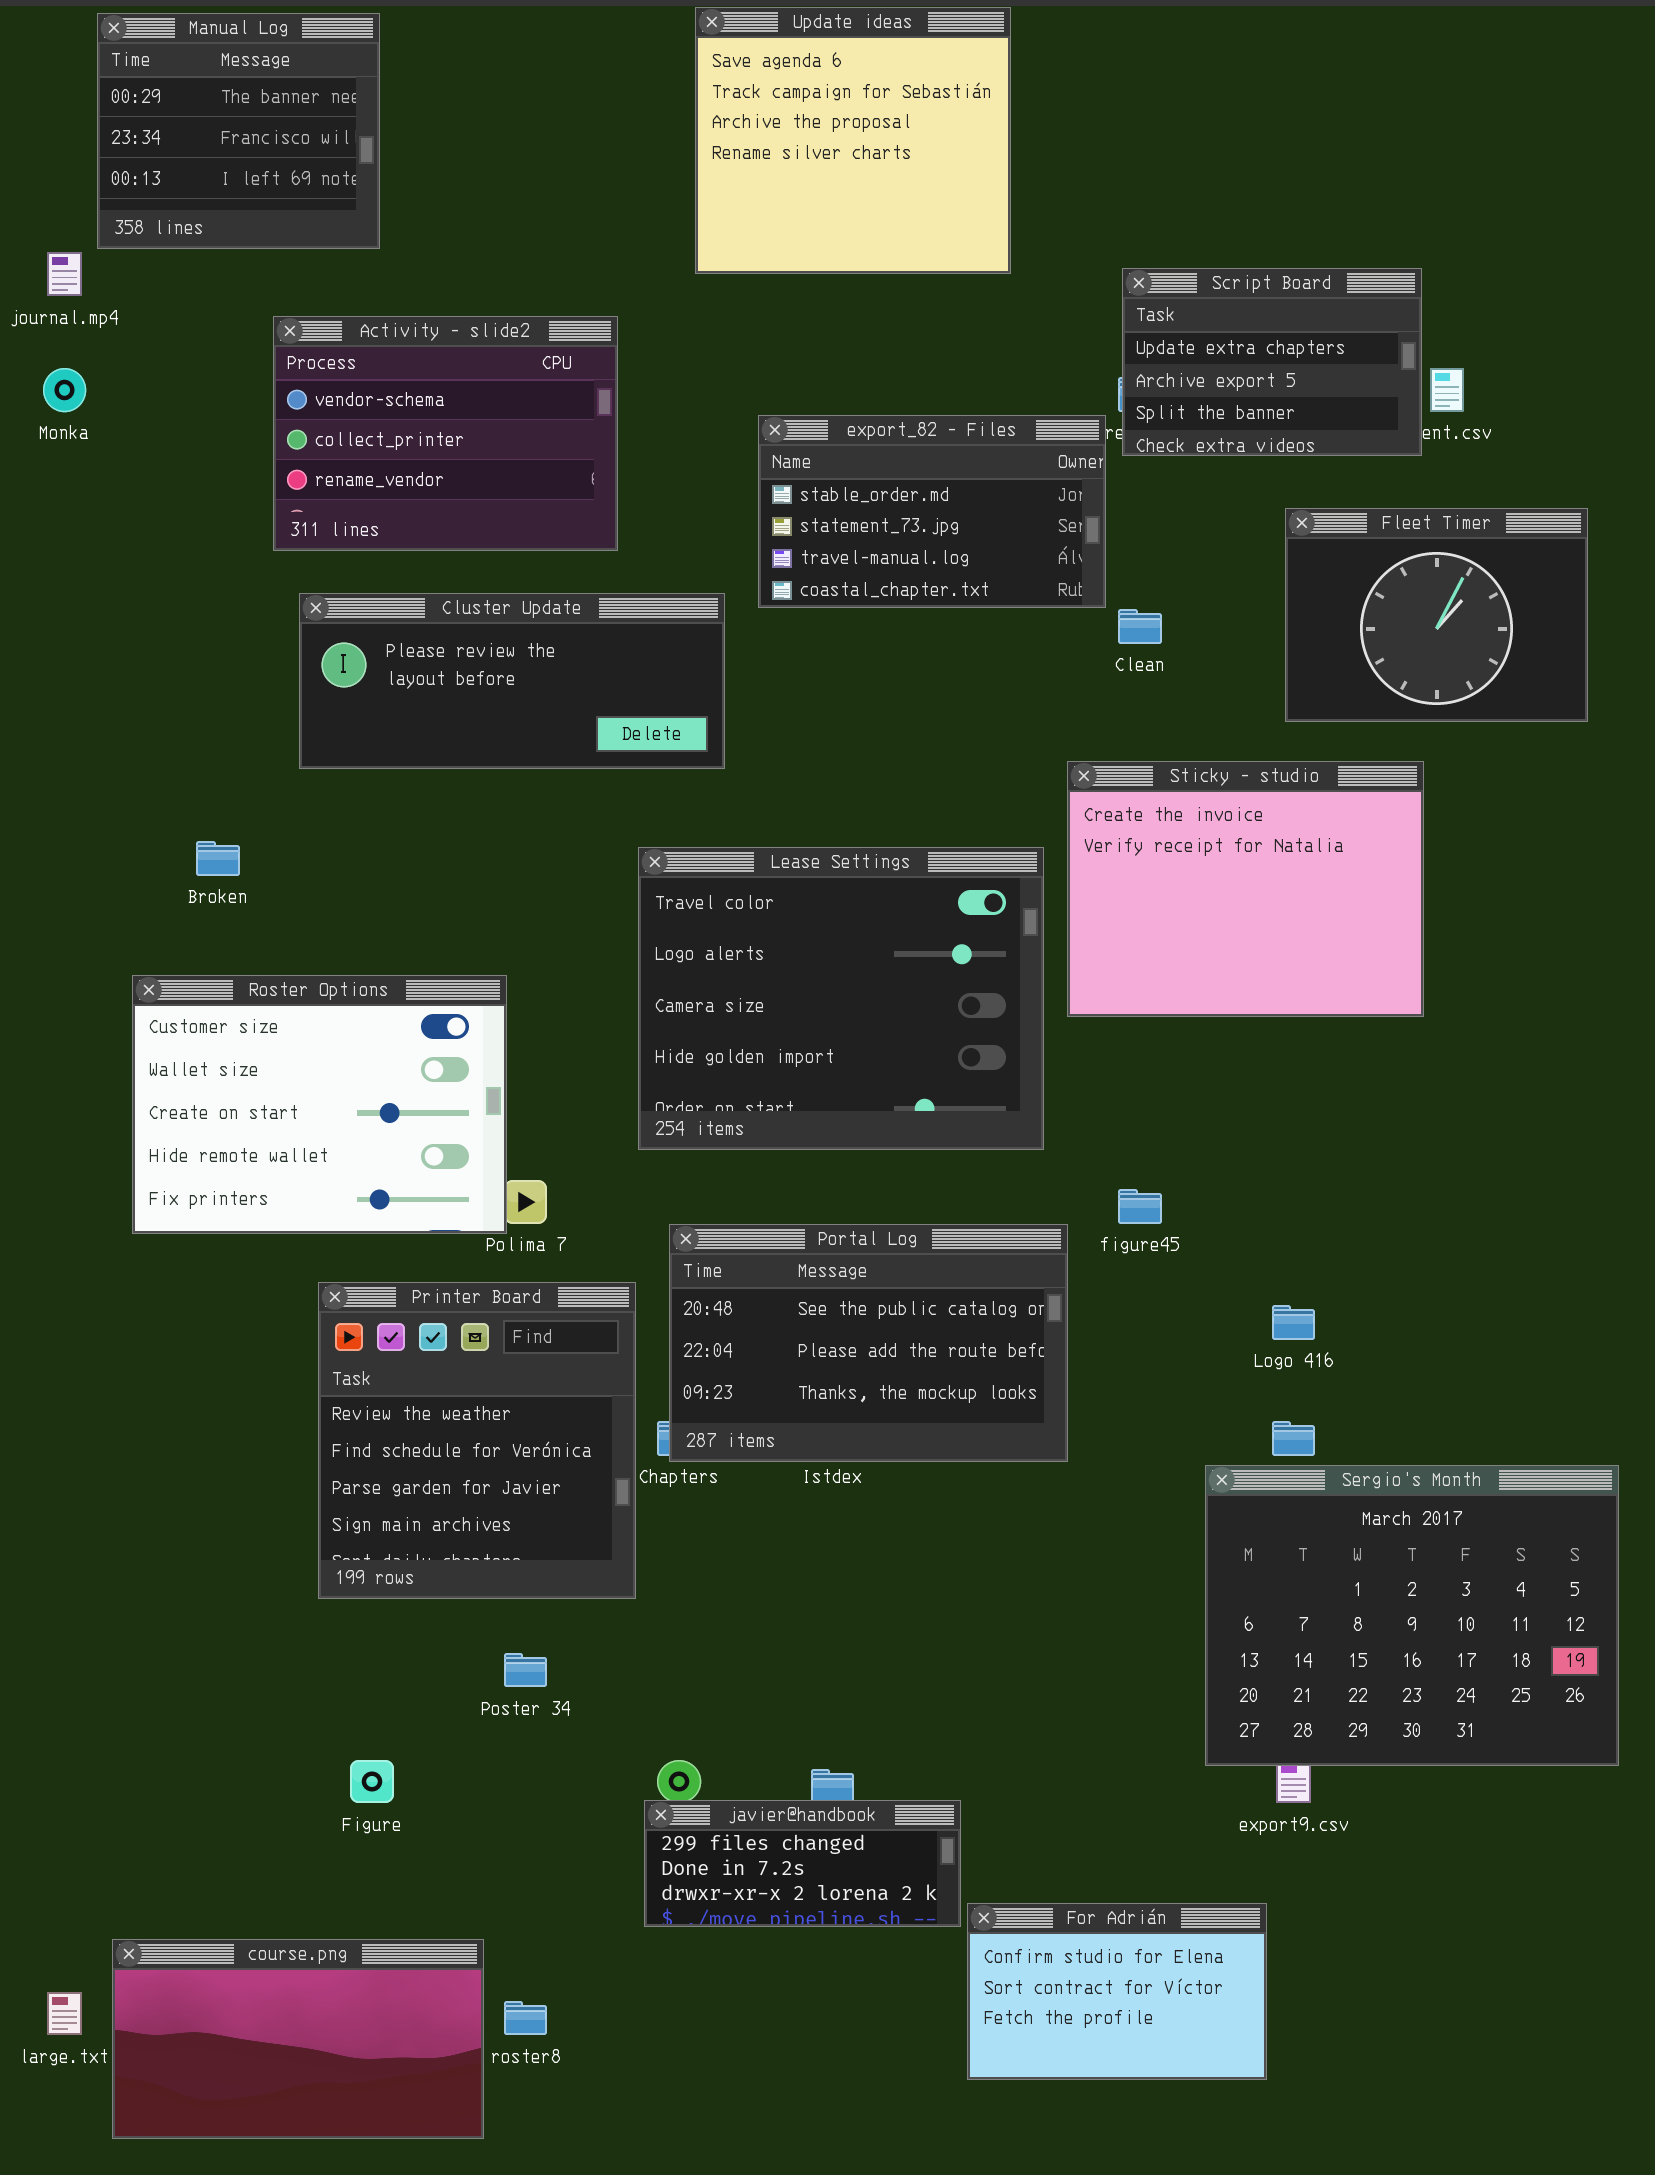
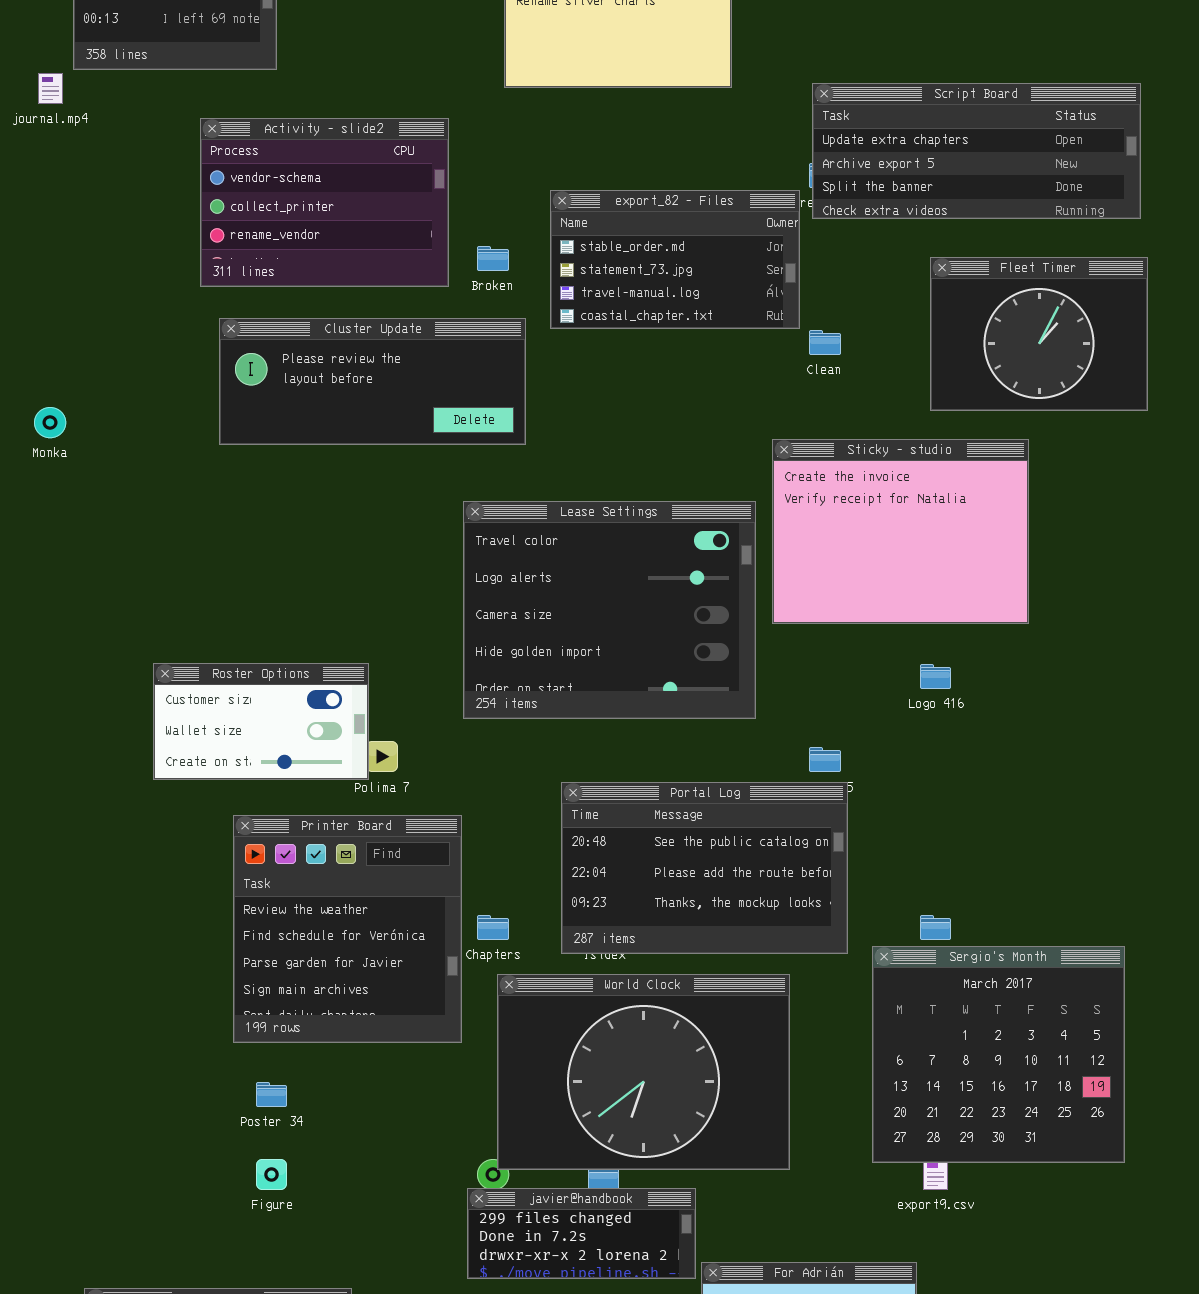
Script Board: [1122,268,1422,456] -> [812,83,1141,219], resized
Monka: [43,368,86,412] -> [34,407,66,438], moved
Broken: [196,841,240,876] -> [477,246,509,271], moved
Roster Options: [132,975,507,1234] -> [153,663,369,780], resized
Portal Log: [669,1224,1068,1462] -> [561,782,848,954], moved
Logo 416: [1272,1305,1315,1340] -> [920,664,951,689], moved
Sergio's Month: [1205,1465,1619,1766] -> [872,946,1125,1163], resized
World Clock: none -> [497,974,790,1170], opened
Poster 34: [504,1653,547,1687] -> [256,1082,287,1107], moved

